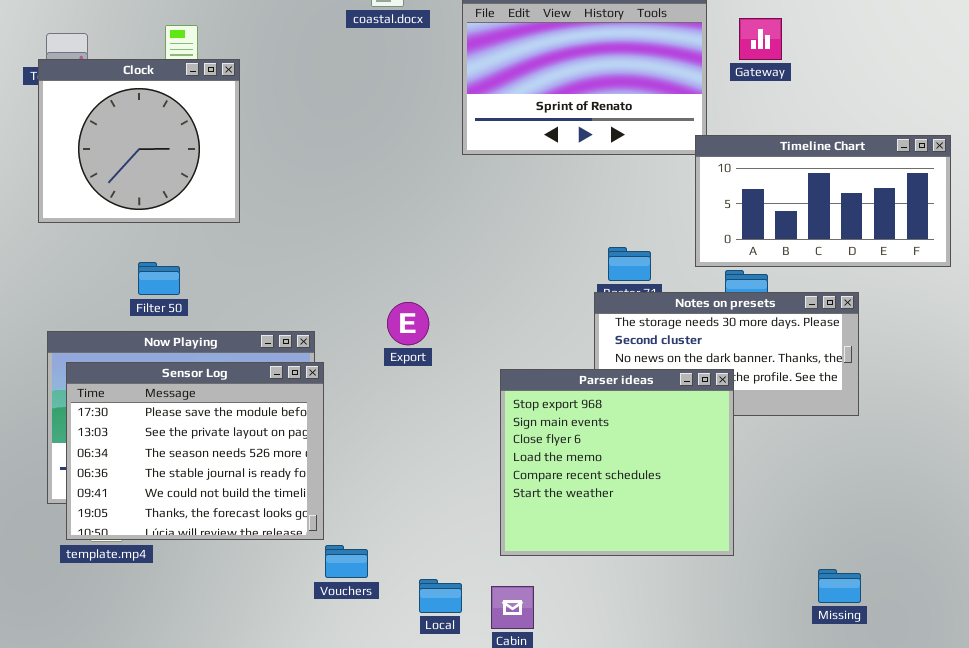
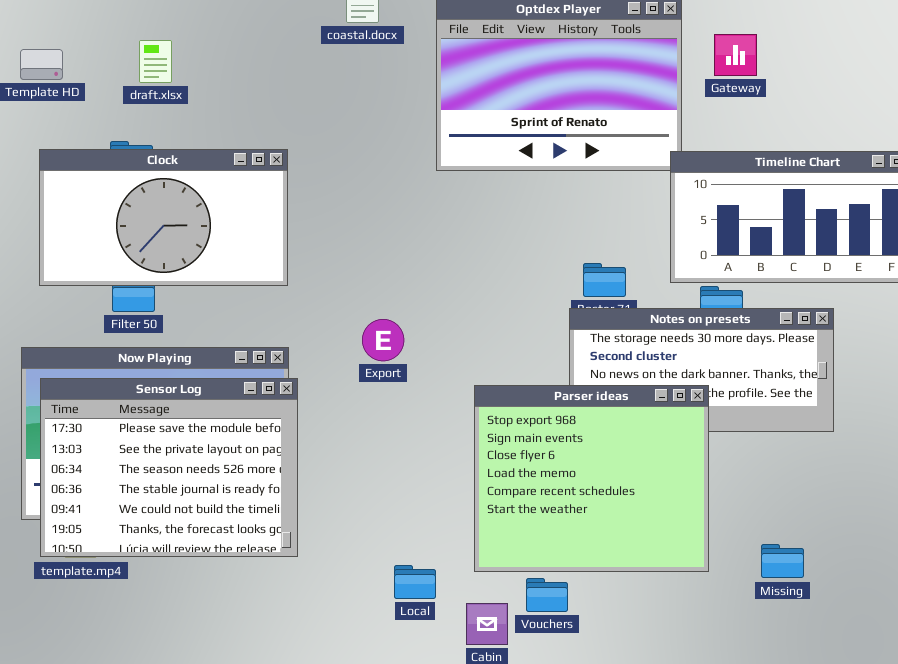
Clock: [38,59,240,223] -> [39,149,288,286], moved, resized
Vouchers: [325,545,368,578] -> [526,578,568,612], moved
Missing: [818,569,861,603] -> [761,544,804,578], moved
Local: [419,579,462,613] -> [394,565,436,599], moved

